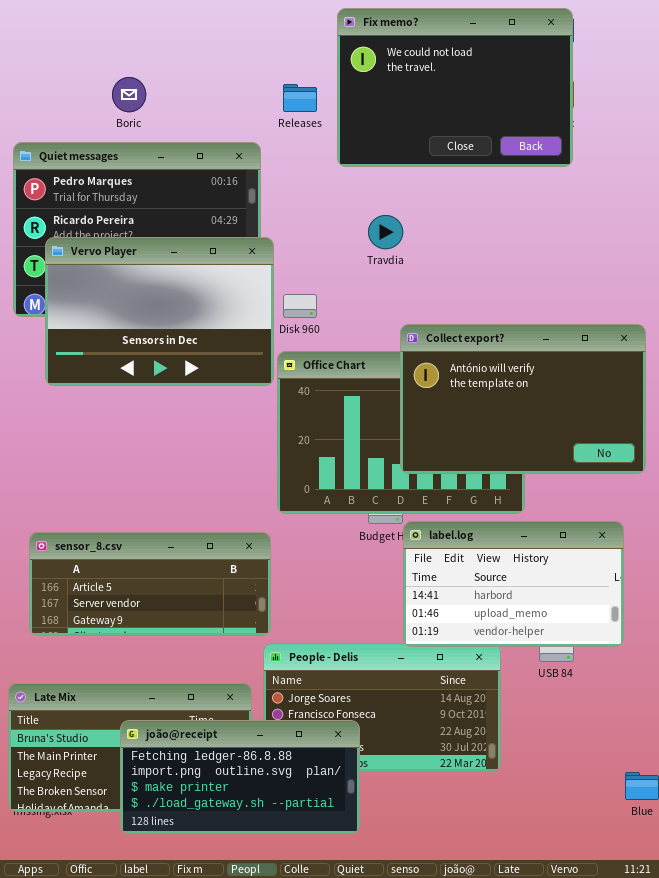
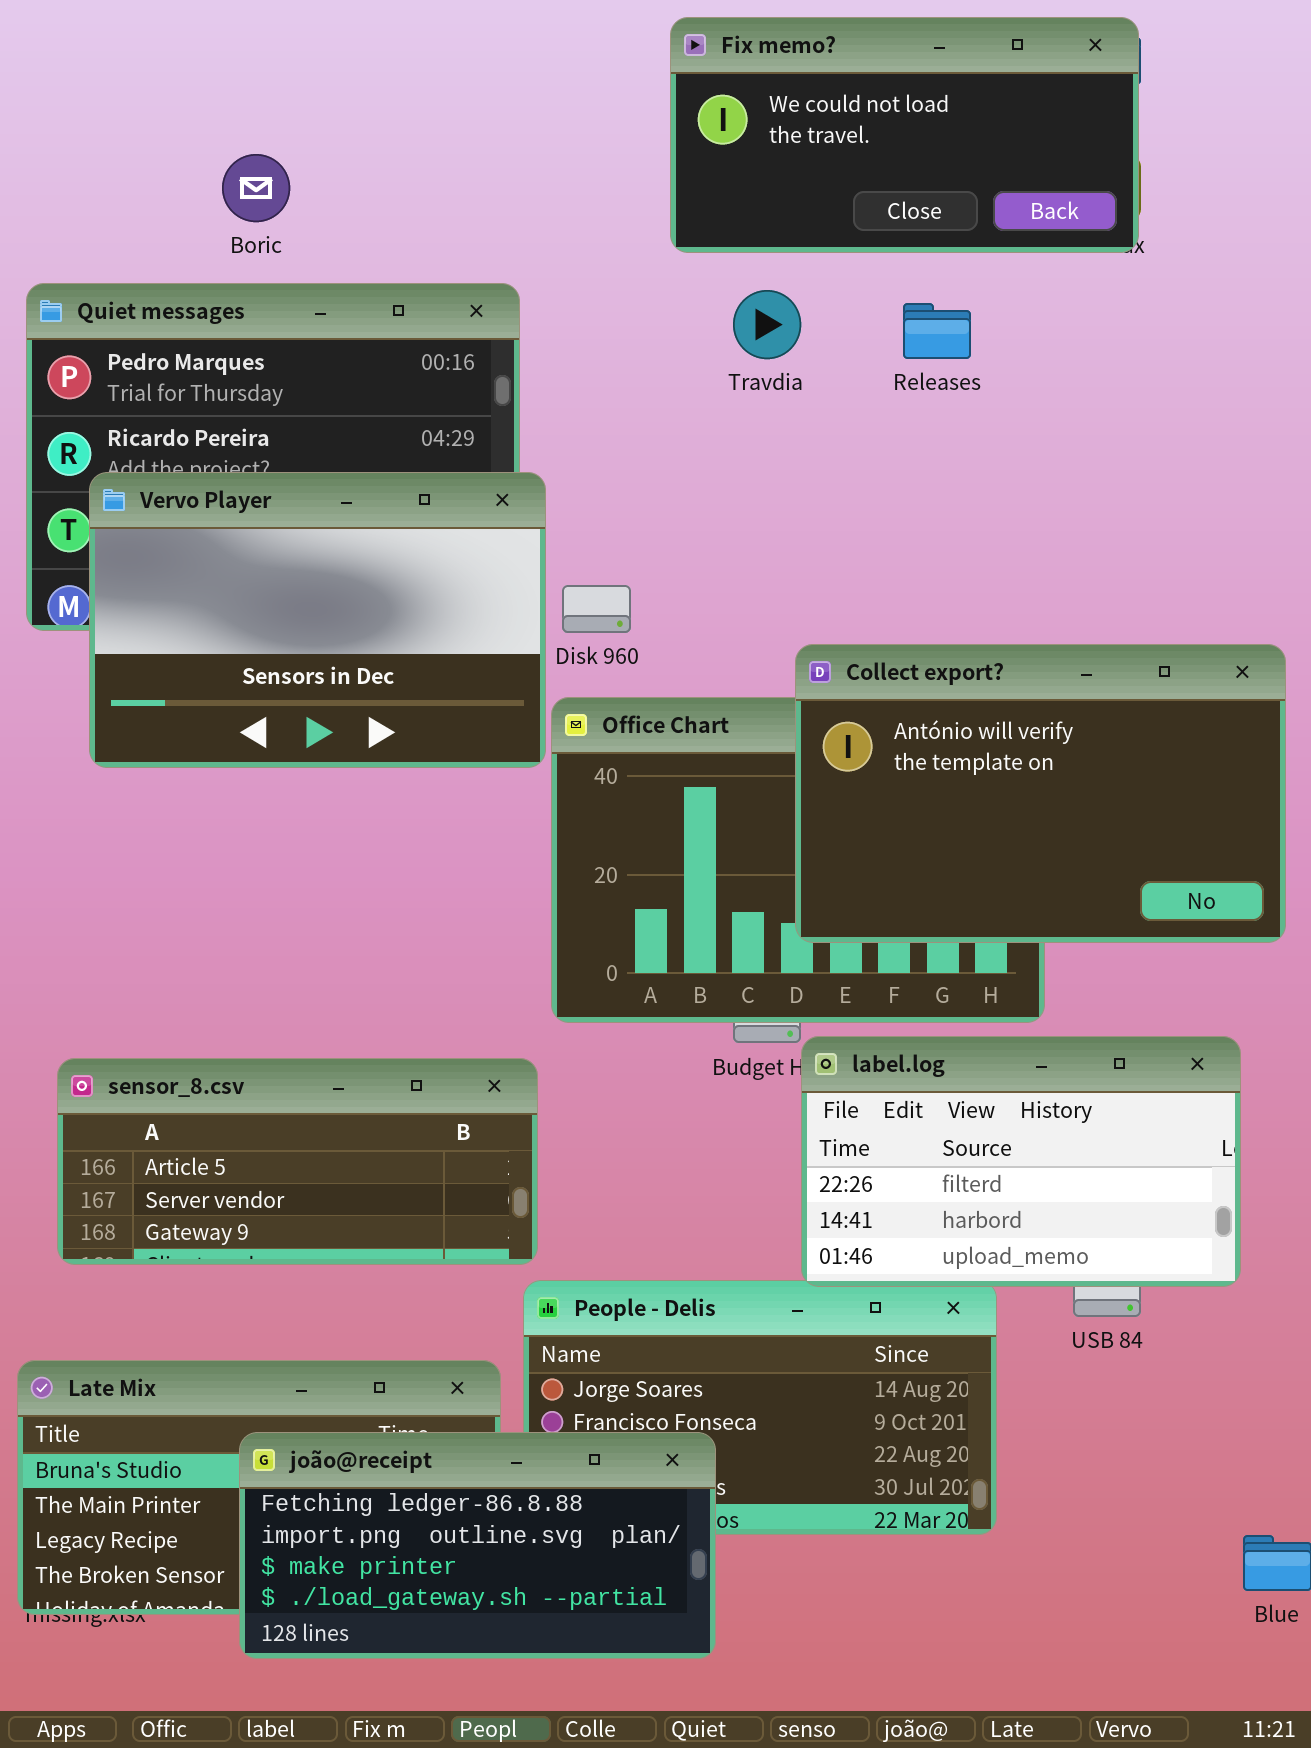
Fix memo?: [337,8,573,167] -> [670,17,1139,253], resized
Releases: [283,84,317,112] -> [903,303,971,359], moved
Travdia: [368,215,403,249] -> [733,290,801,359], moved
label.log: [403,521,624,647] -> [801,1036,1241,1287], scrolled up 1 row

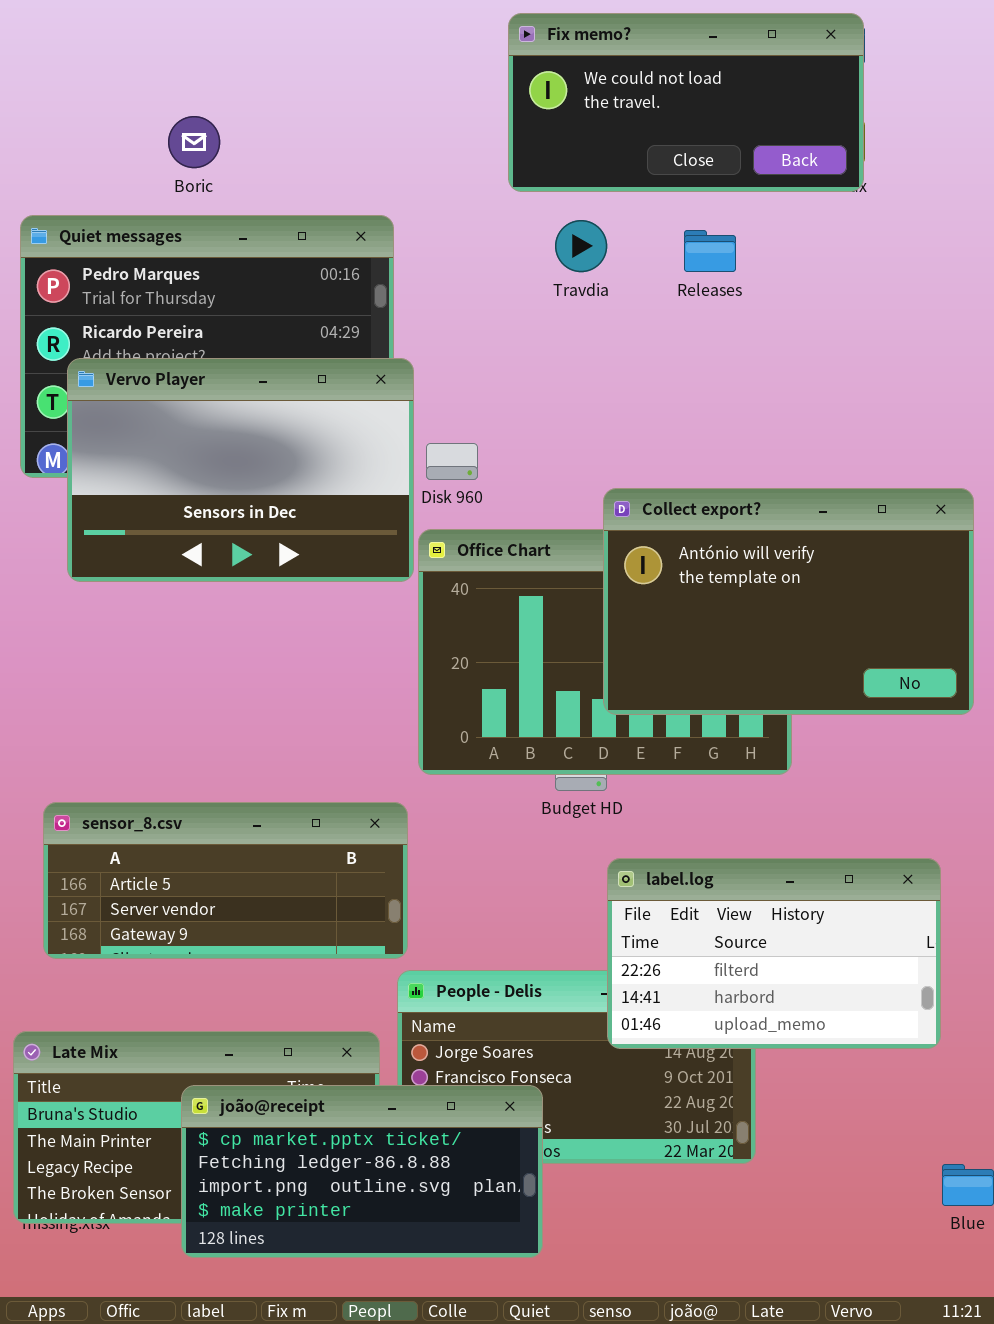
label.log: [801,1036,1241,1287] -> [607,858,941,1049], moved
joão@receipt: [239,1432,716,1659] -> [181,1085,543,1258], scrolled up 1 row

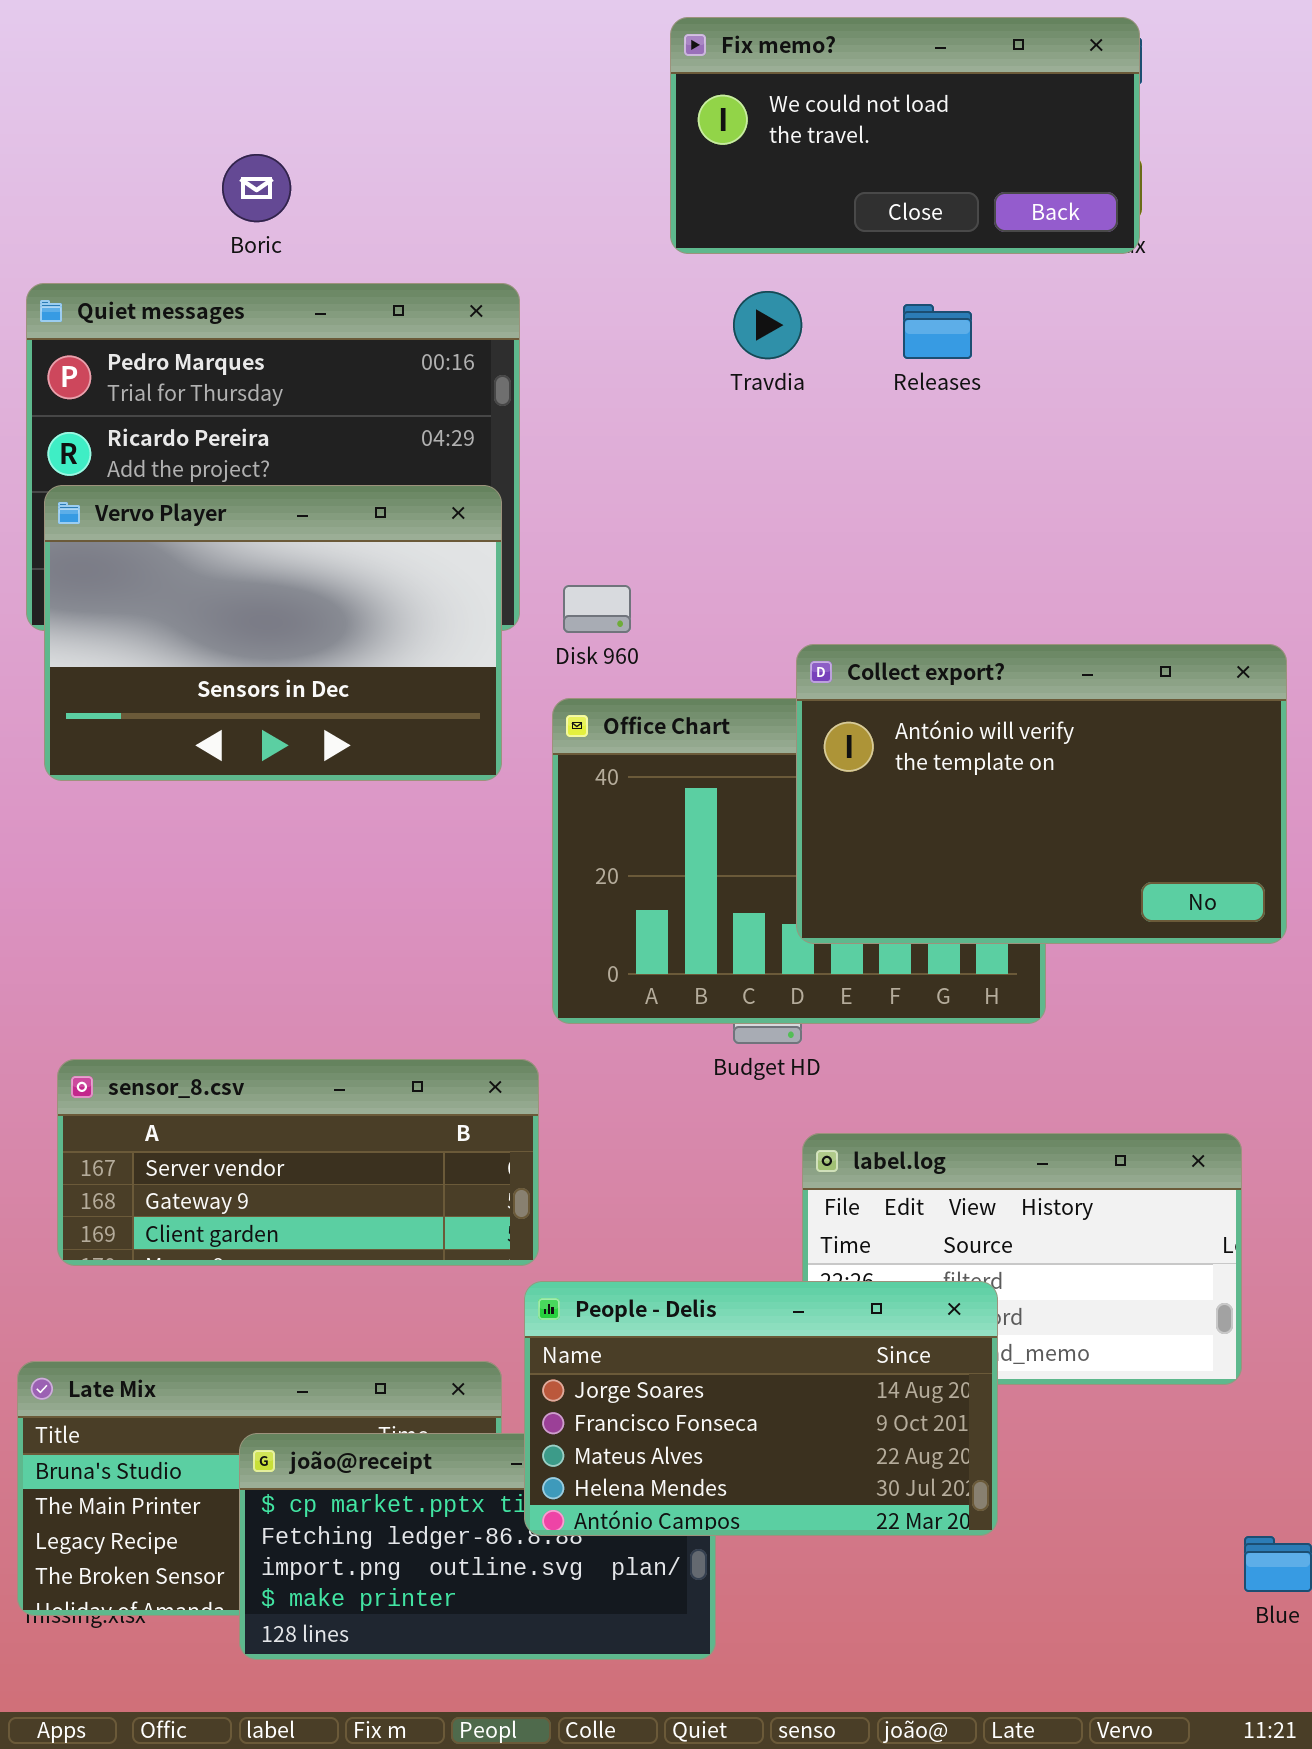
Vervo Player: [67,358,414,582] -> [44,485,502,781], moved
sensor_8.csv: [43,802,408,959] -> [57,1059,539,1266], scrolled down 1 row
People - Delis: [397,970,756,1164] -> [524,1281,998,1536], raised

